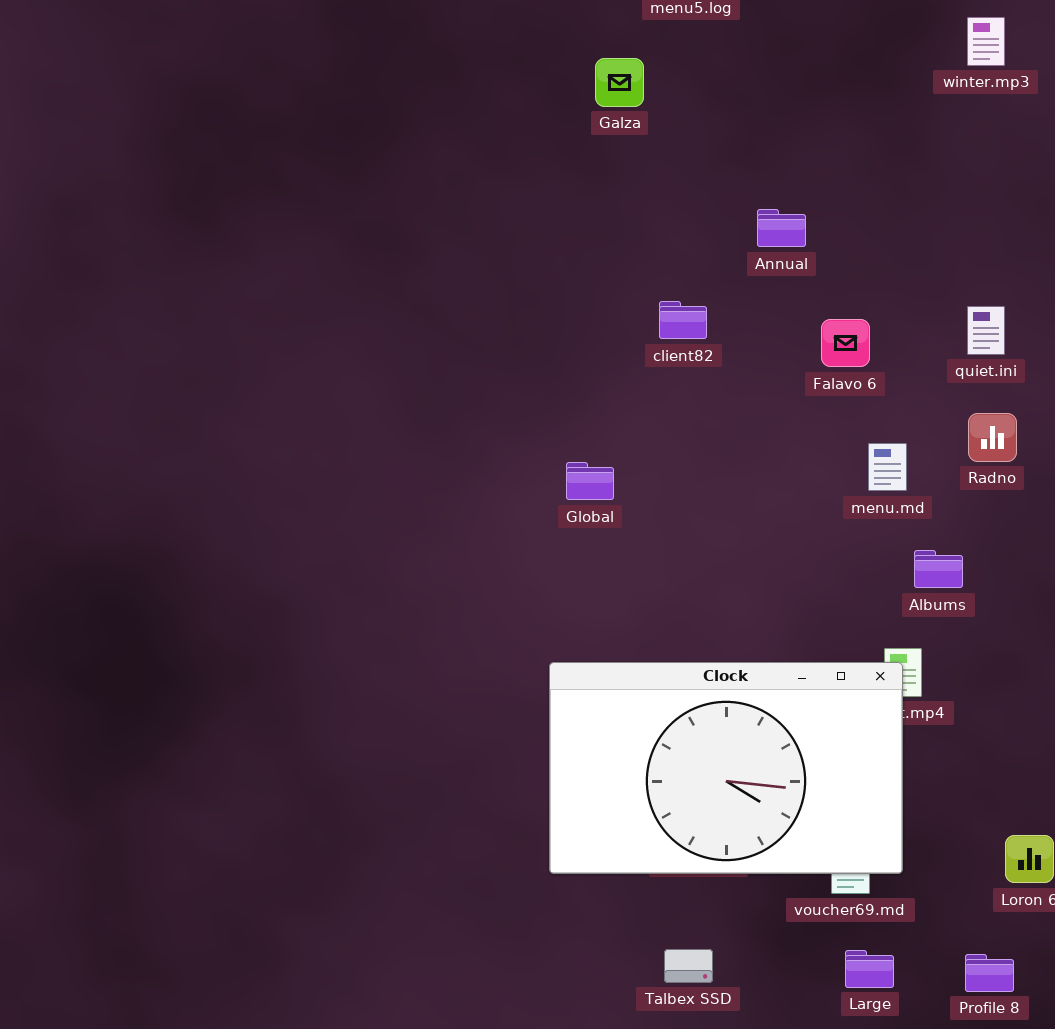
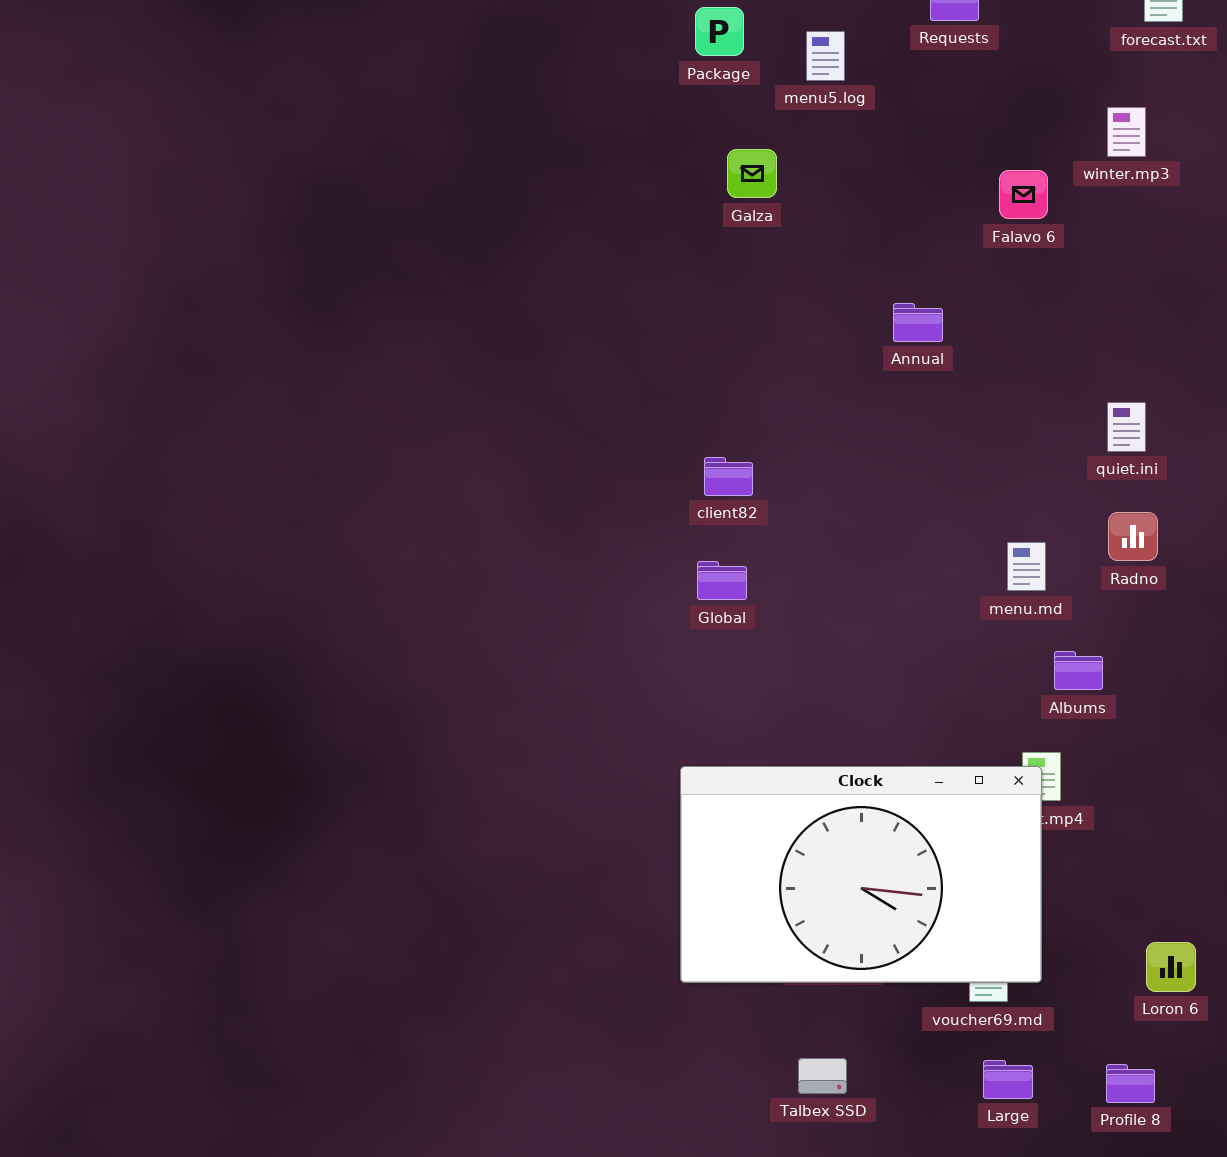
client82: [659,301,707,339] -> [704,457,753,496], moved
Falavo 6: [821,319,870,367] -> [999,170,1048,219], moved

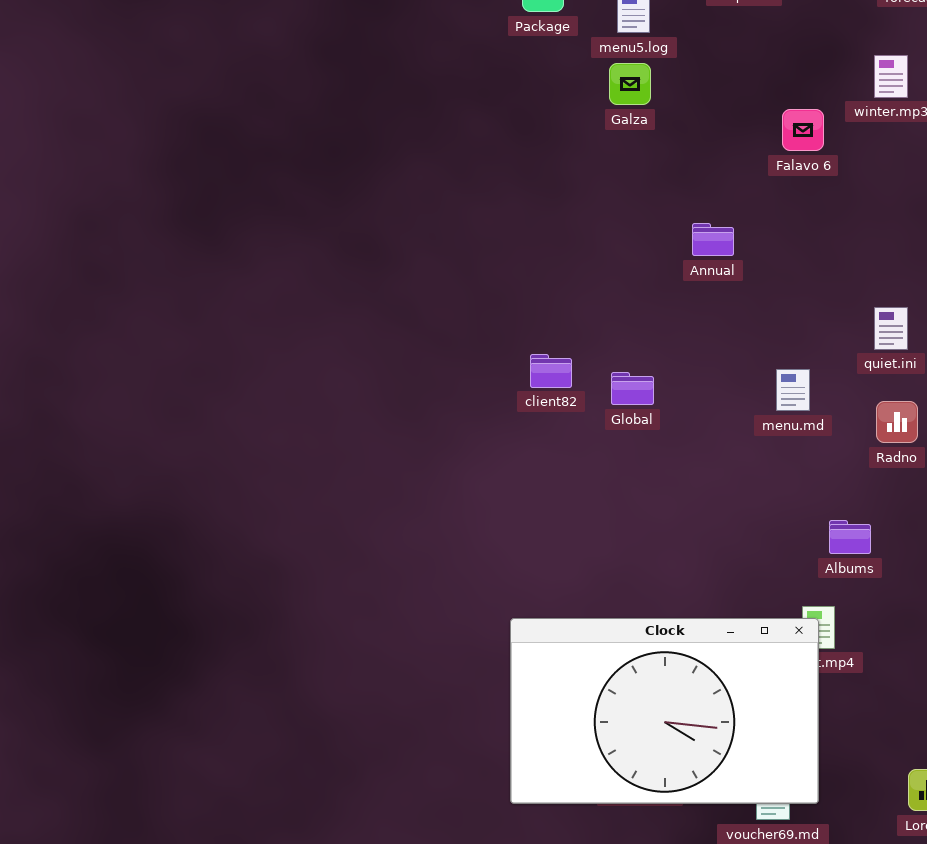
Galza: [727,149,777,198] -> [609,63,651,105], moved
menu.md: [1007,542,1046,591] -> [776,369,810,411], moved
Global: [697,561,747,600] -> [611,372,654,405], moved

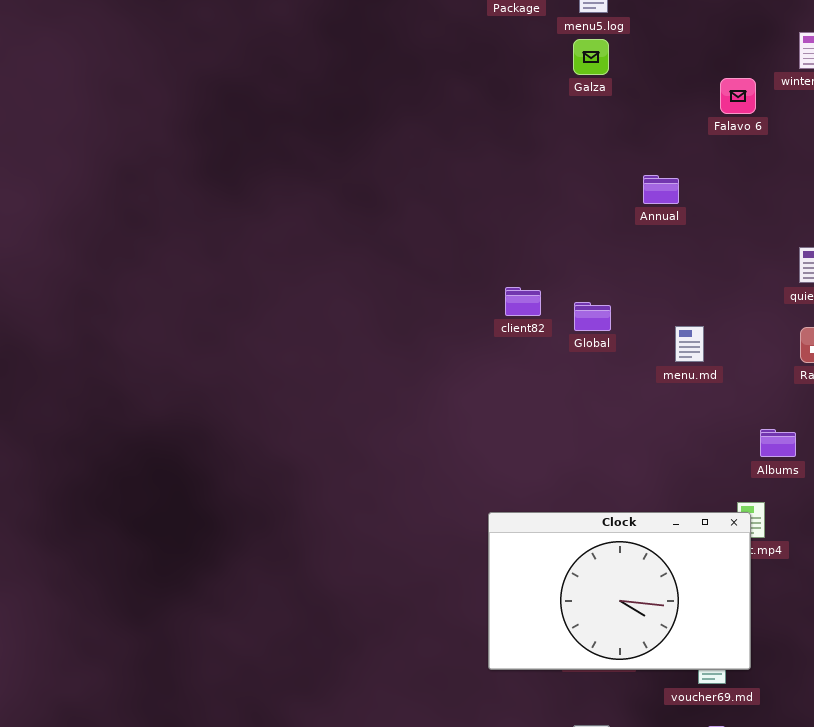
menu.md: [776,369,810,411] -> [675,326,704,362], moved

